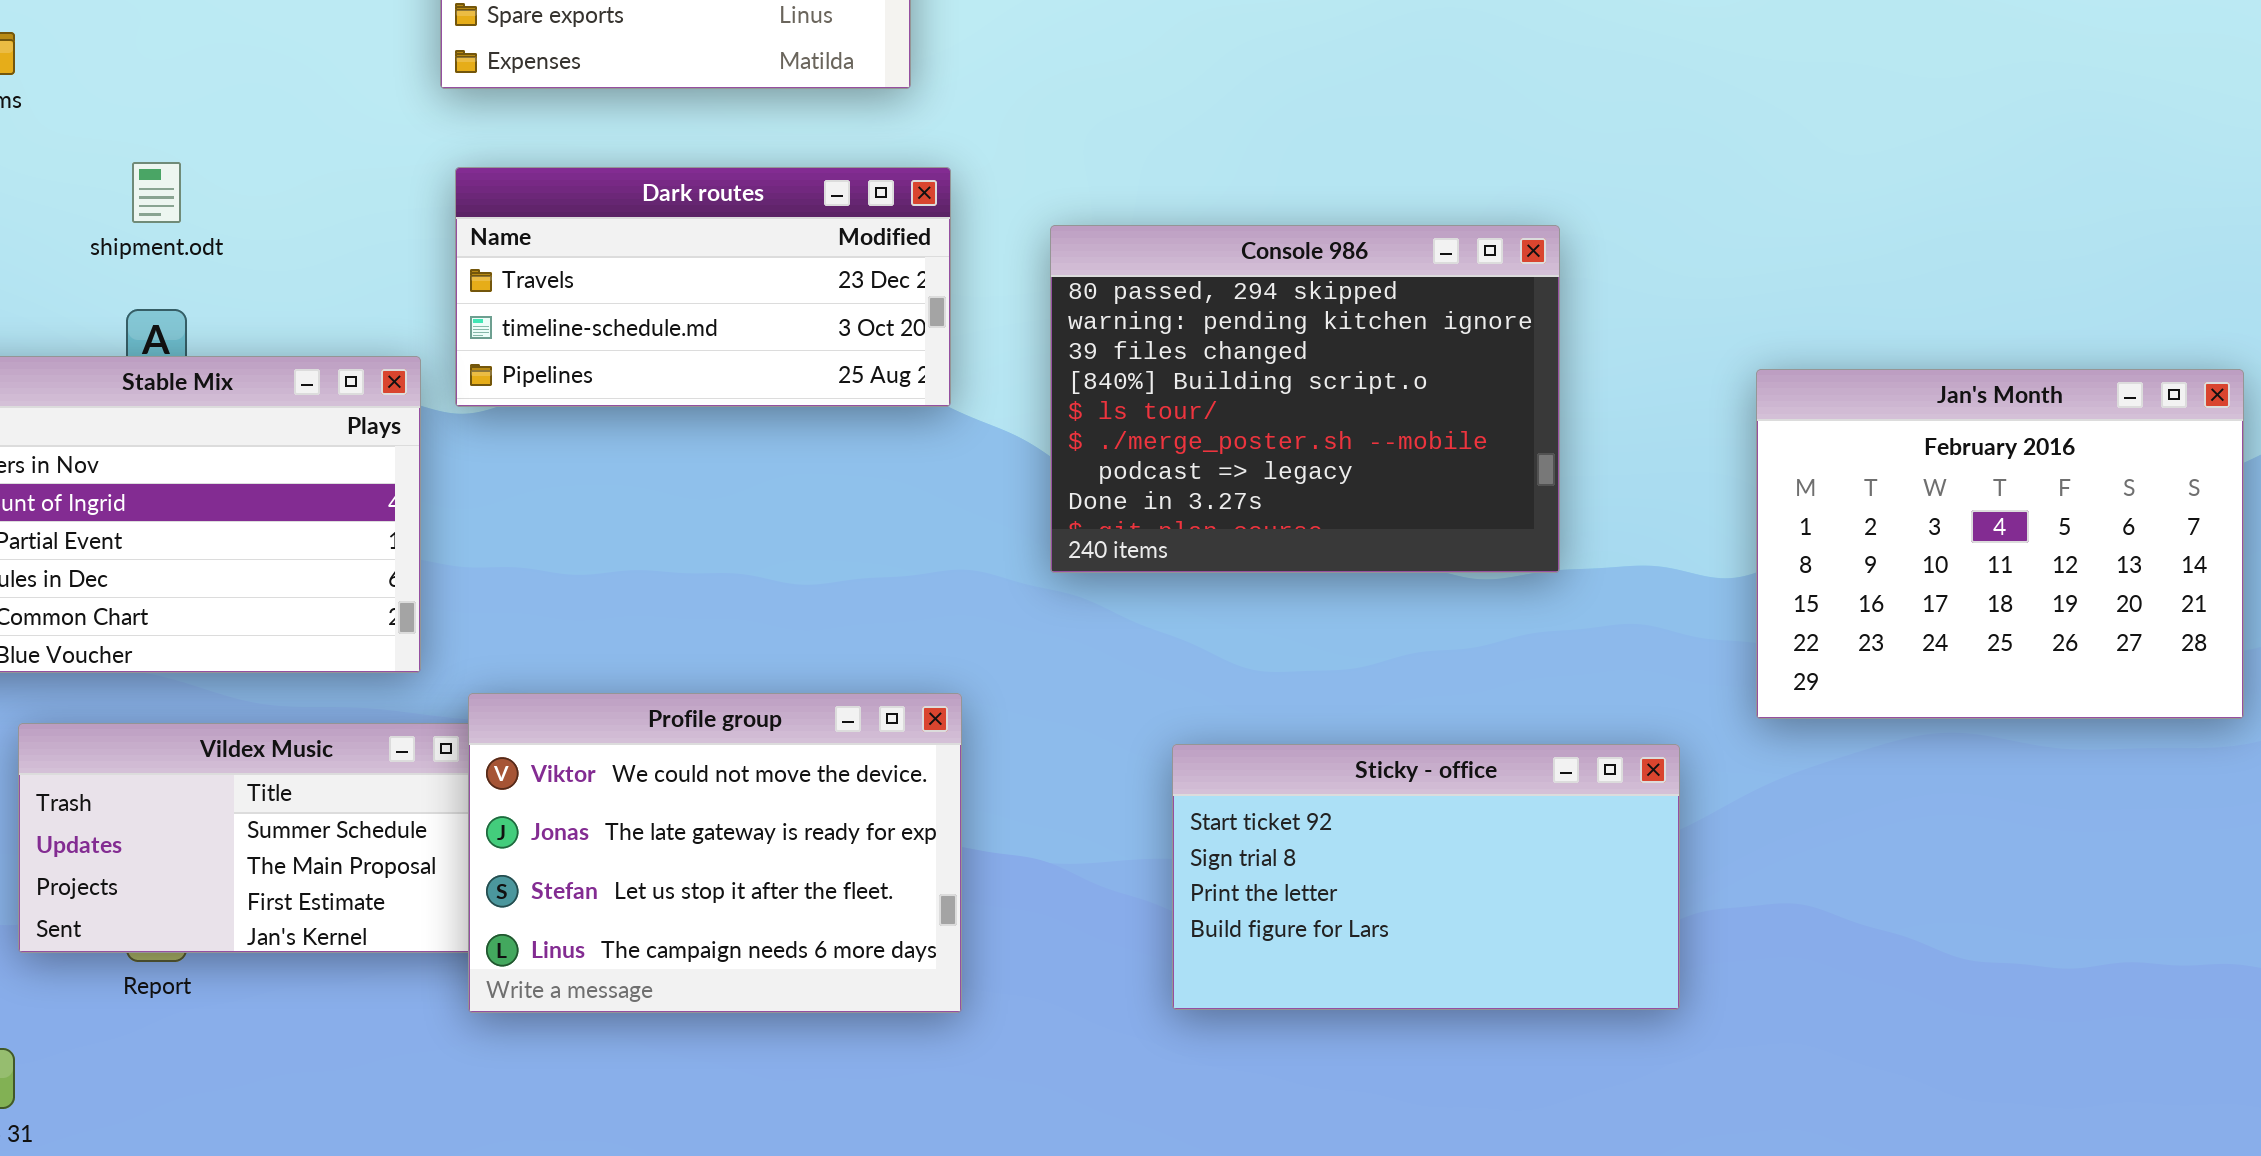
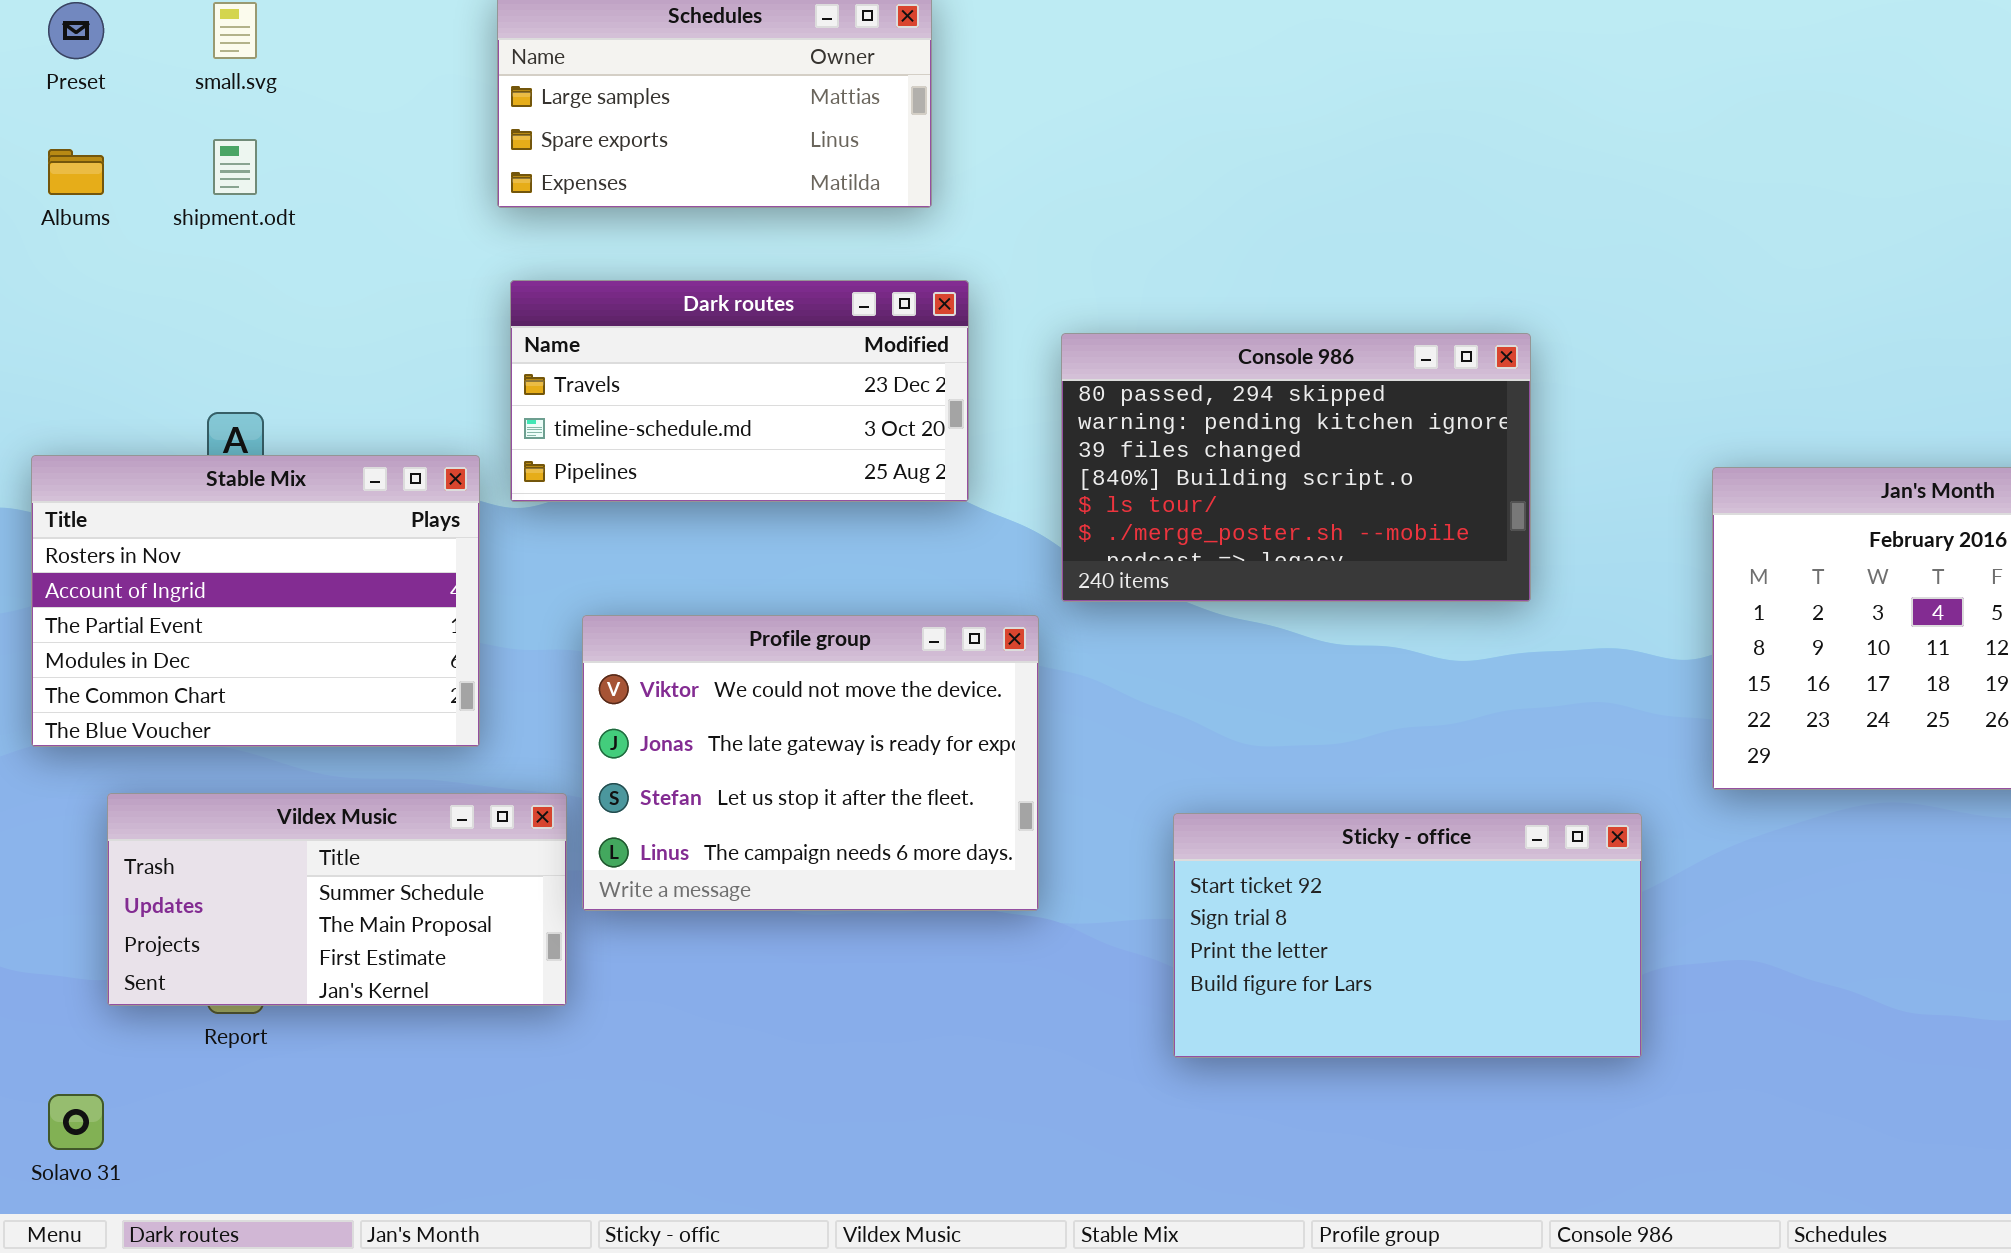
shipment.odt: [132,162,181,223] -> [213,139,257,195], moved
Console 986: [1050,225,1560,573] -> [1061,333,1531,602], resized
Profile group: [468,693,962,1013] -> [582,615,1039,911], moved

